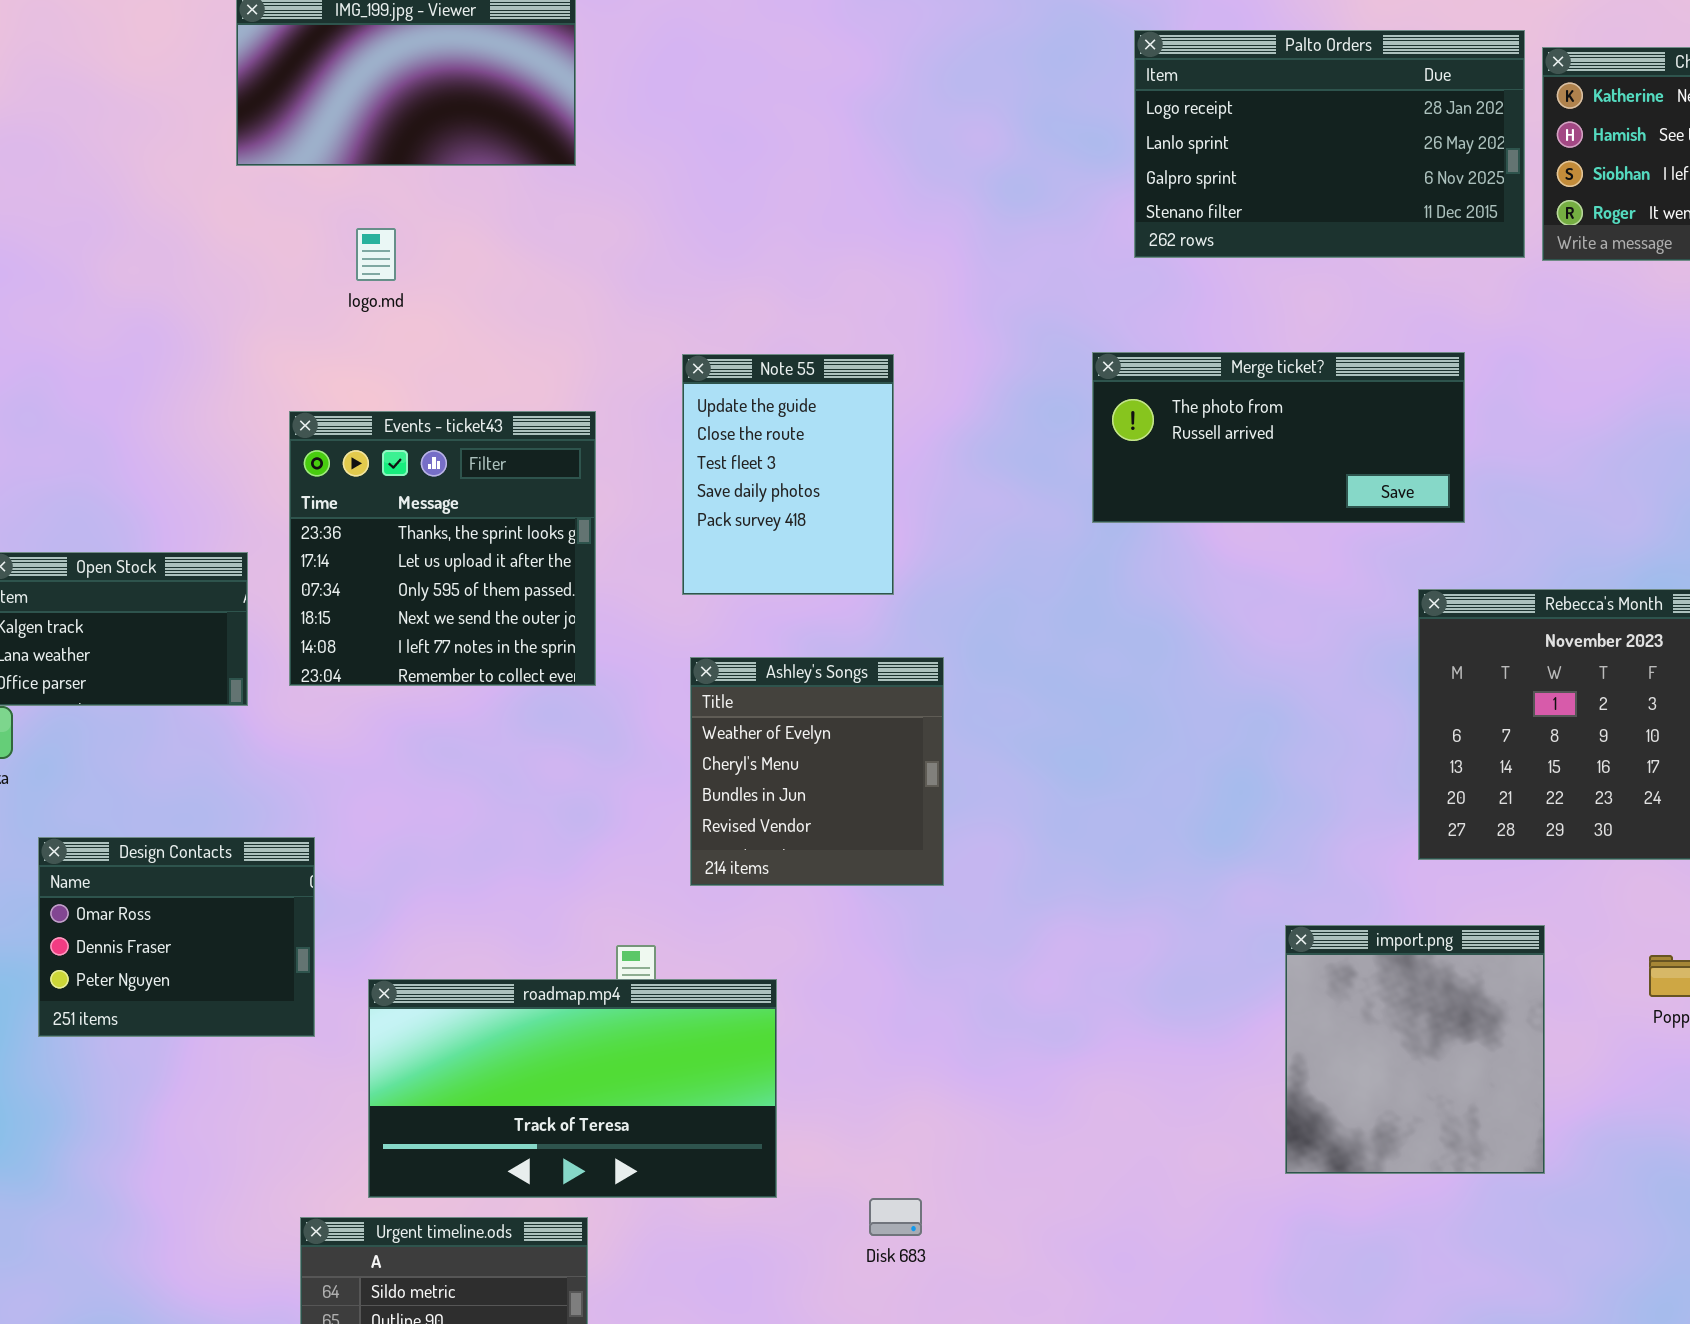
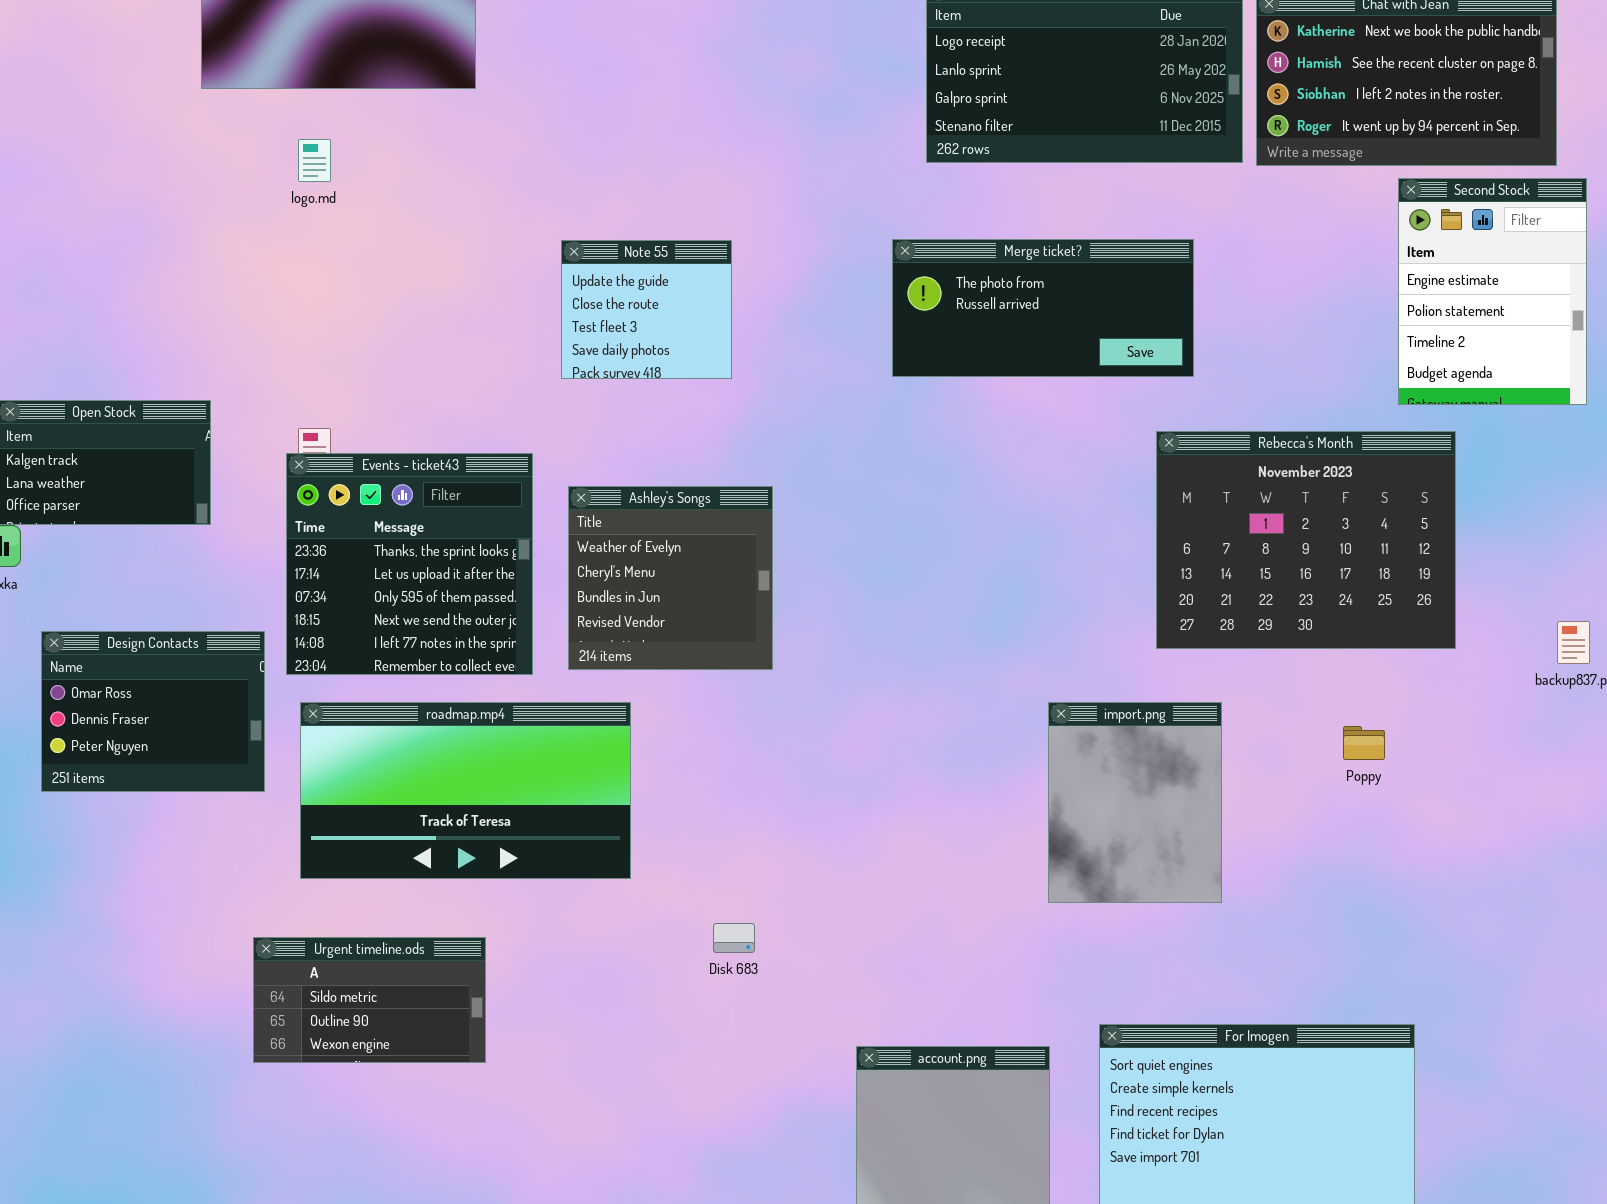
Note 55: [682,354,894,595] -> [561,240,732,379], resized
Events - ticket43: [289,411,596,686] -> [286,453,533,675], moved
import.png: [1285,925,1545,1174] -> [1048,702,1222,903], resized
roadmap.mp4: [368,979,777,1198] -> [300,702,631,879], moved

